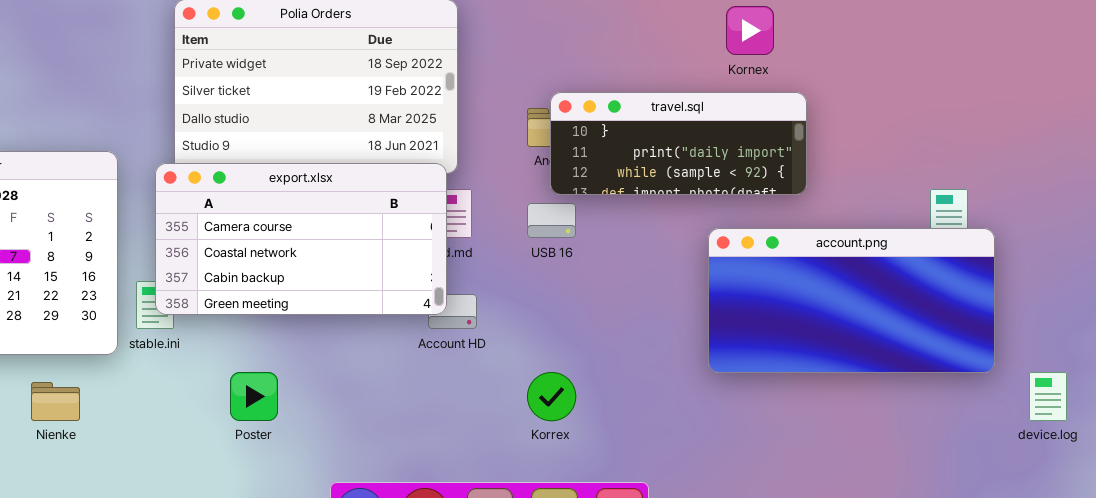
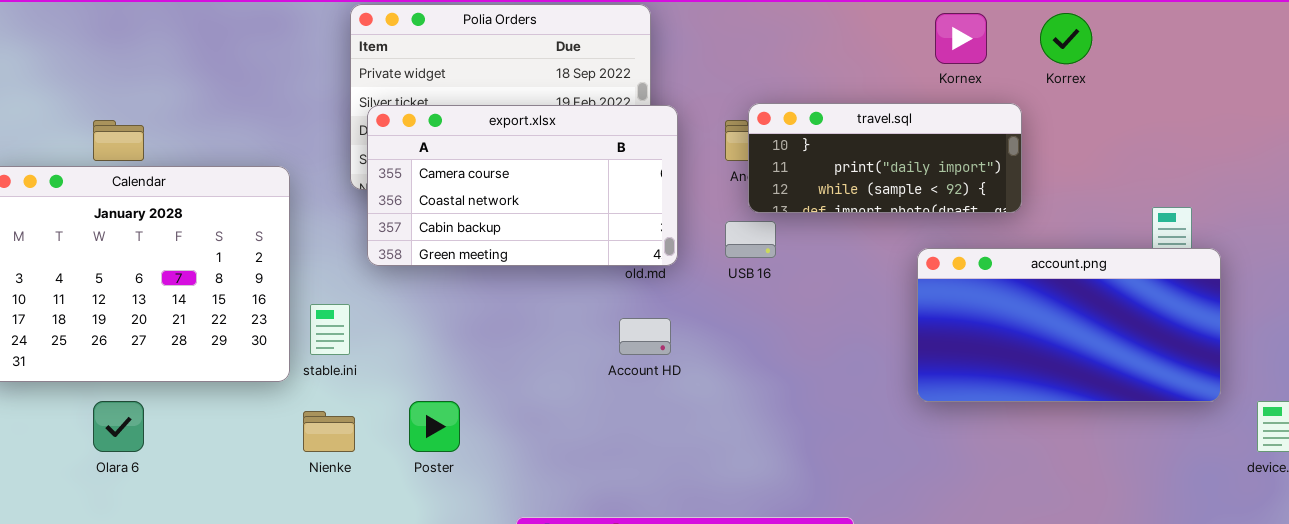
export.xlsx: [155,163,447,315] -> [367,105,678,266], moved
Korrex: [527,372,576,421] -> [1040,13,1092,64], moved
Nienke: [31,382,80,421] -> [303,411,355,452], moved

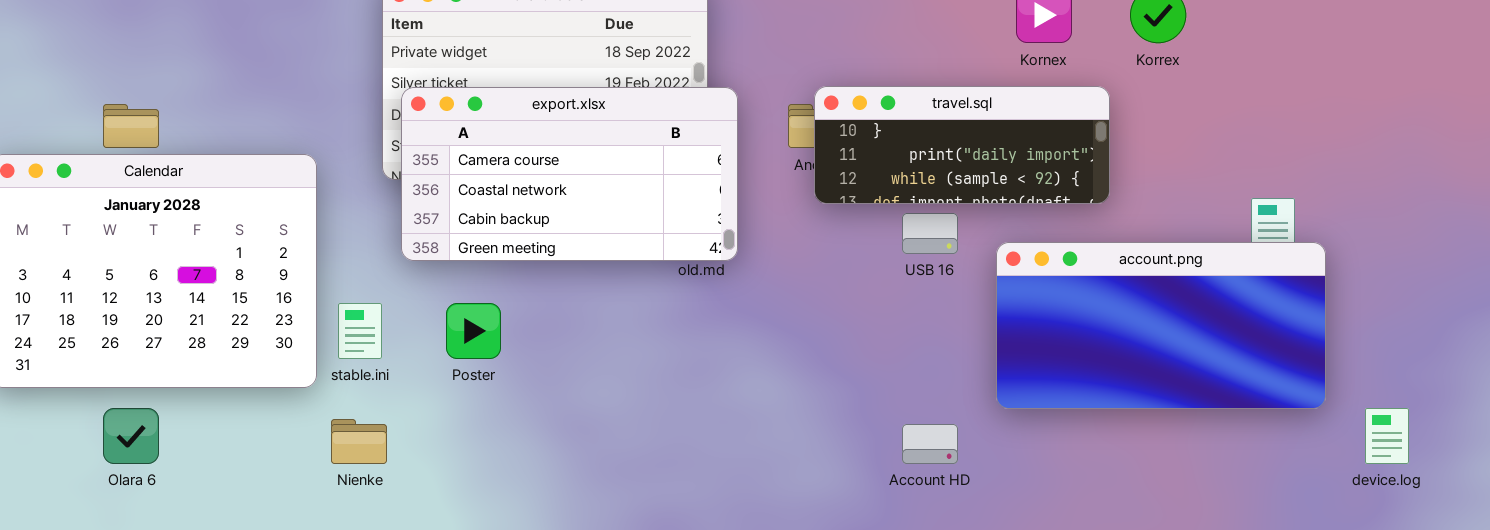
USB 16: [725,221,776,258] -> [902,213,958,254], moved
Account HD: [619,318,671,355] -> [902,424,958,464], moved
Poster: [409,401,460,452] -> [446,303,501,359], moved

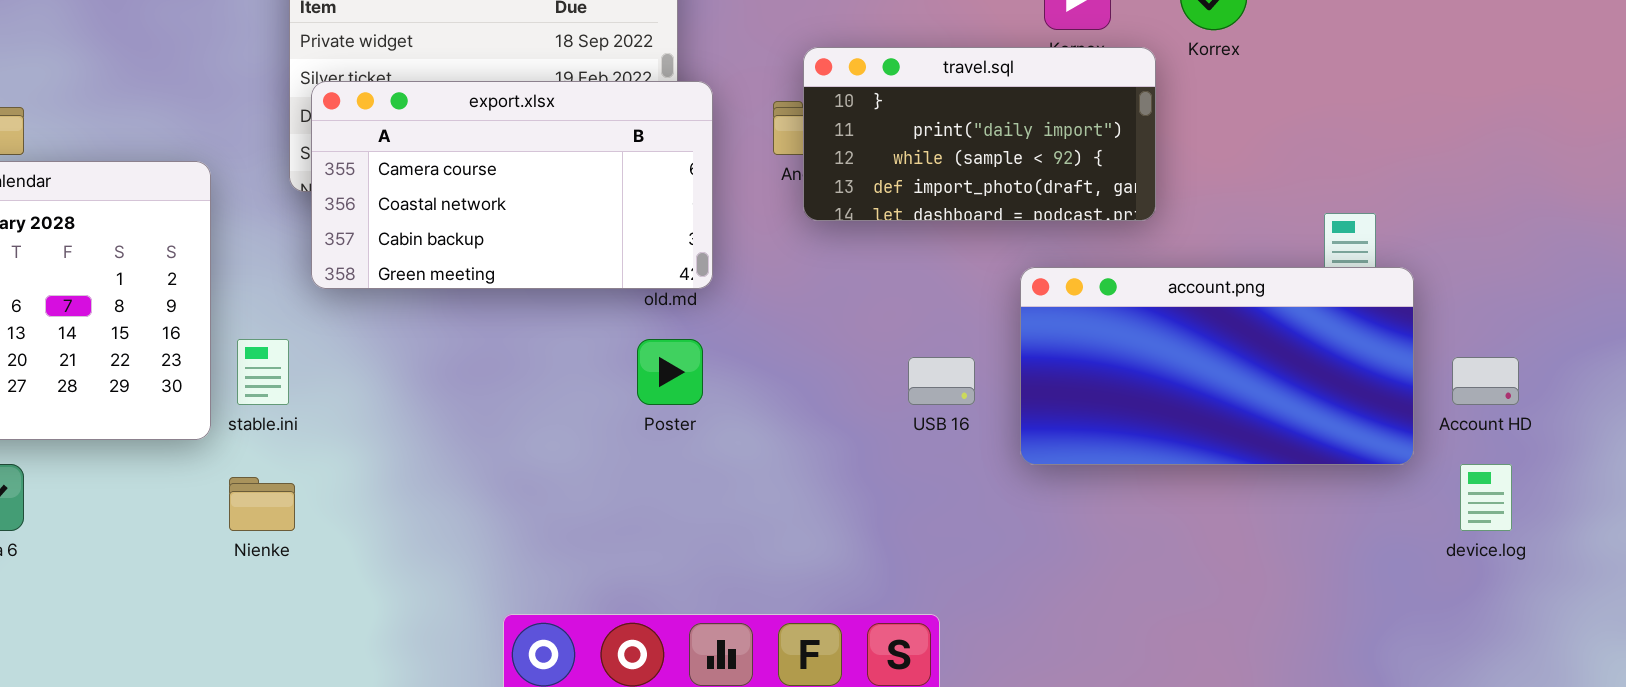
travel.sql: [814,86,1110,204] -> [803,47,1156,221], resized
USB 16: [902,213,958,254] -> [908,357,975,405], moved
Poster: [446,303,501,359] -> [637,339,703,405], moved
Account HD: [902,424,958,464] -> [1452,357,1519,405], moved

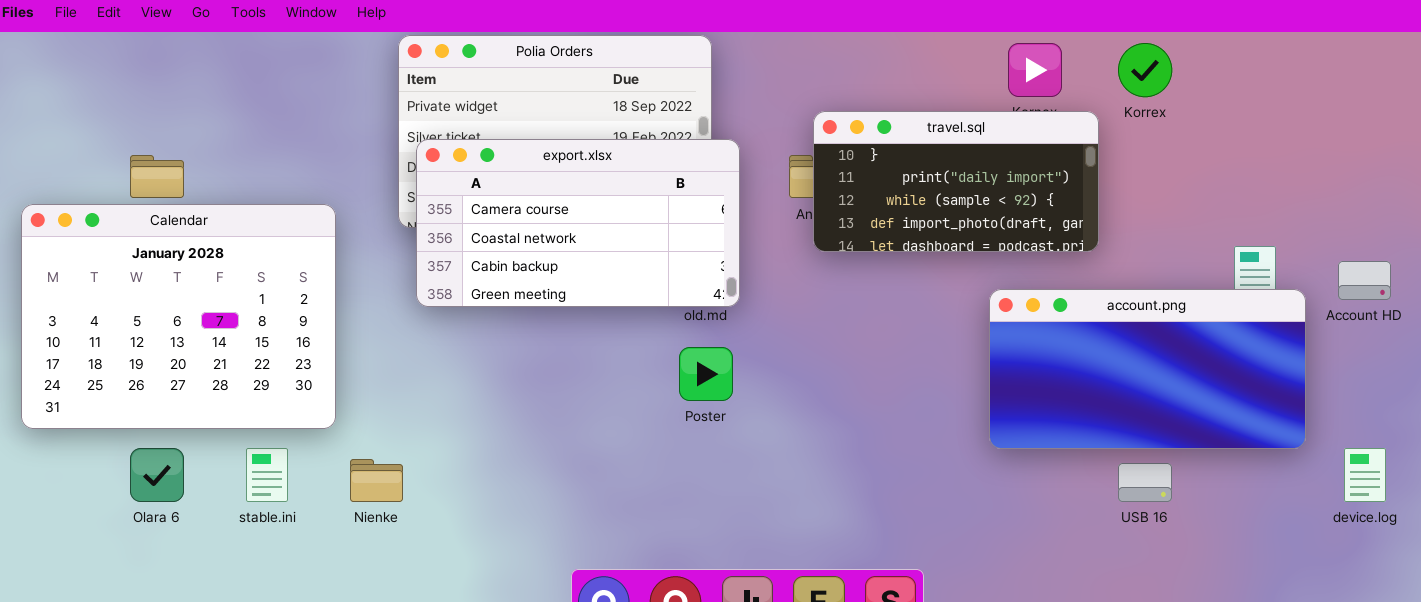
stable.ini: [237,339,289,405] -> [246,448,288,502], moved
USB 16: [908,357,975,405] -> [1118,463,1172,502], moved
Account HD: [1452,357,1519,405] -> [1338,261,1391,300], moved

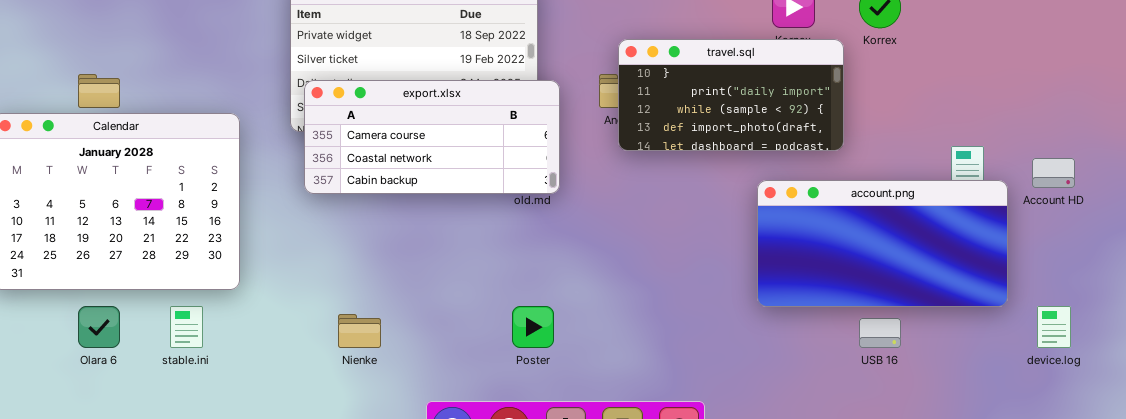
export.xlsx: [416,139,740,307] -> [304,80,560,194], resized
Poster: [679,347,733,401] -> [512,306,554,348], moved
Nienke: [350,459,403,502] -> [338,314,381,348], moved

